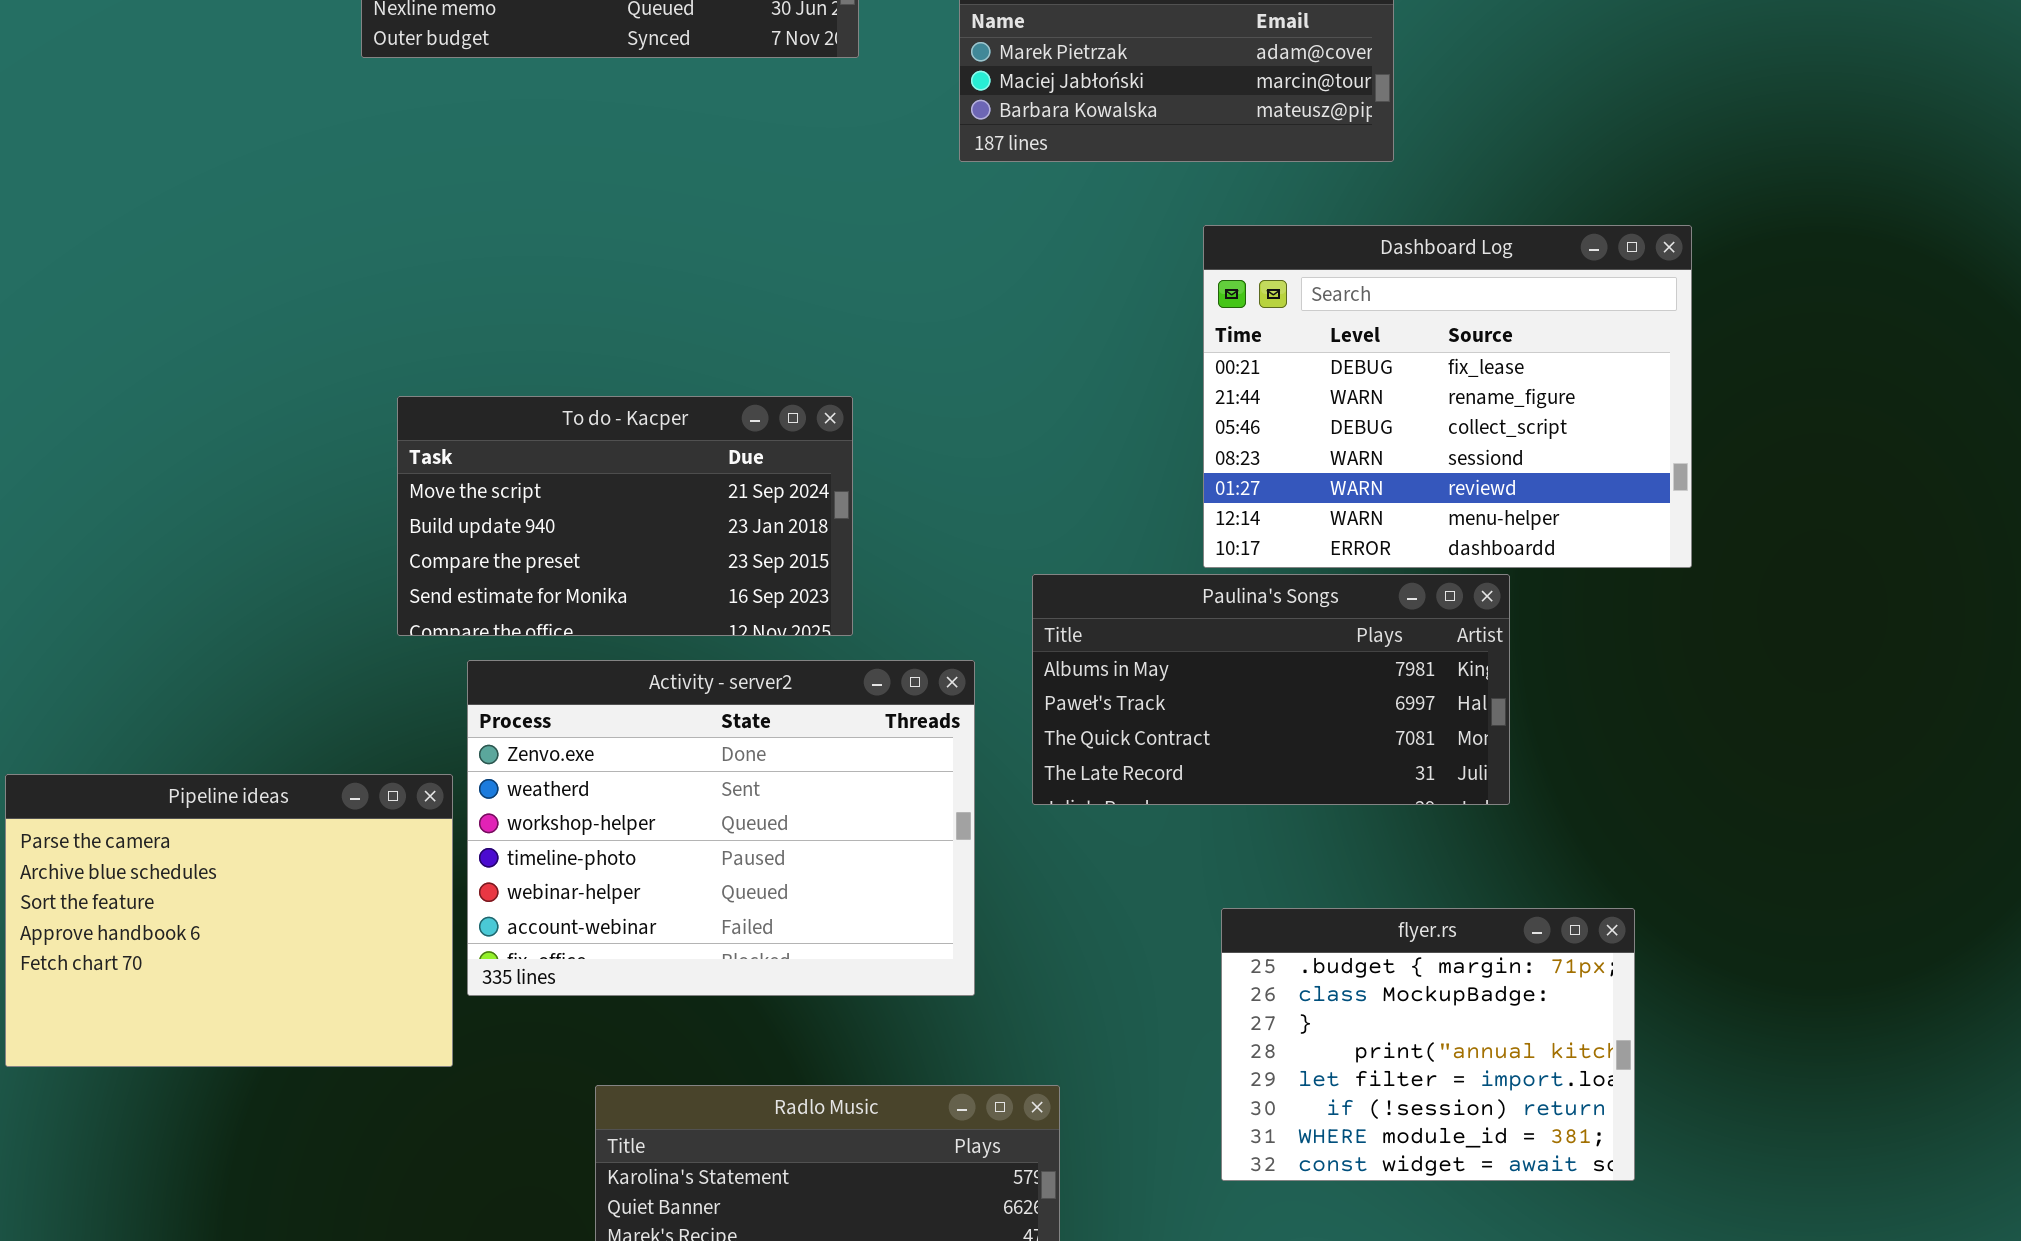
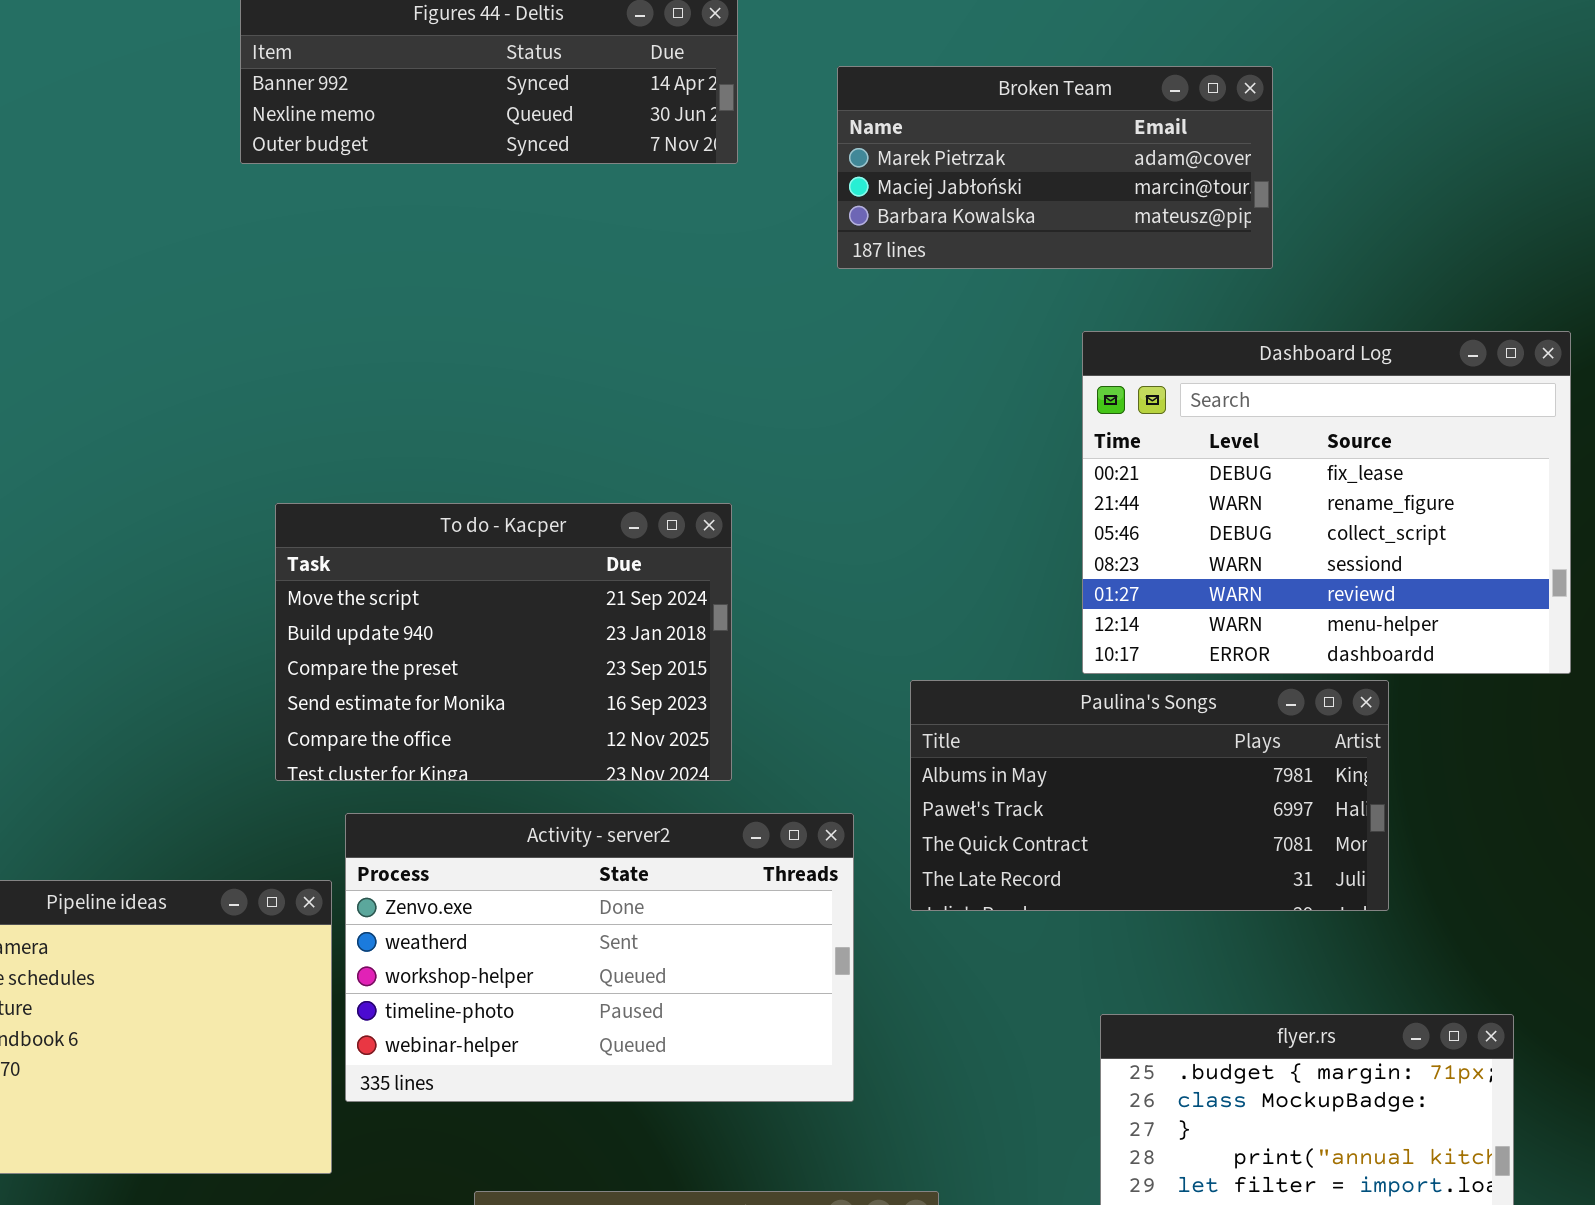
To do - Kacper: [397,396,853,636] -> [275,503,732,781], resized
Activity - server2: [467,660,975,996] -> [345,813,854,1102], resized

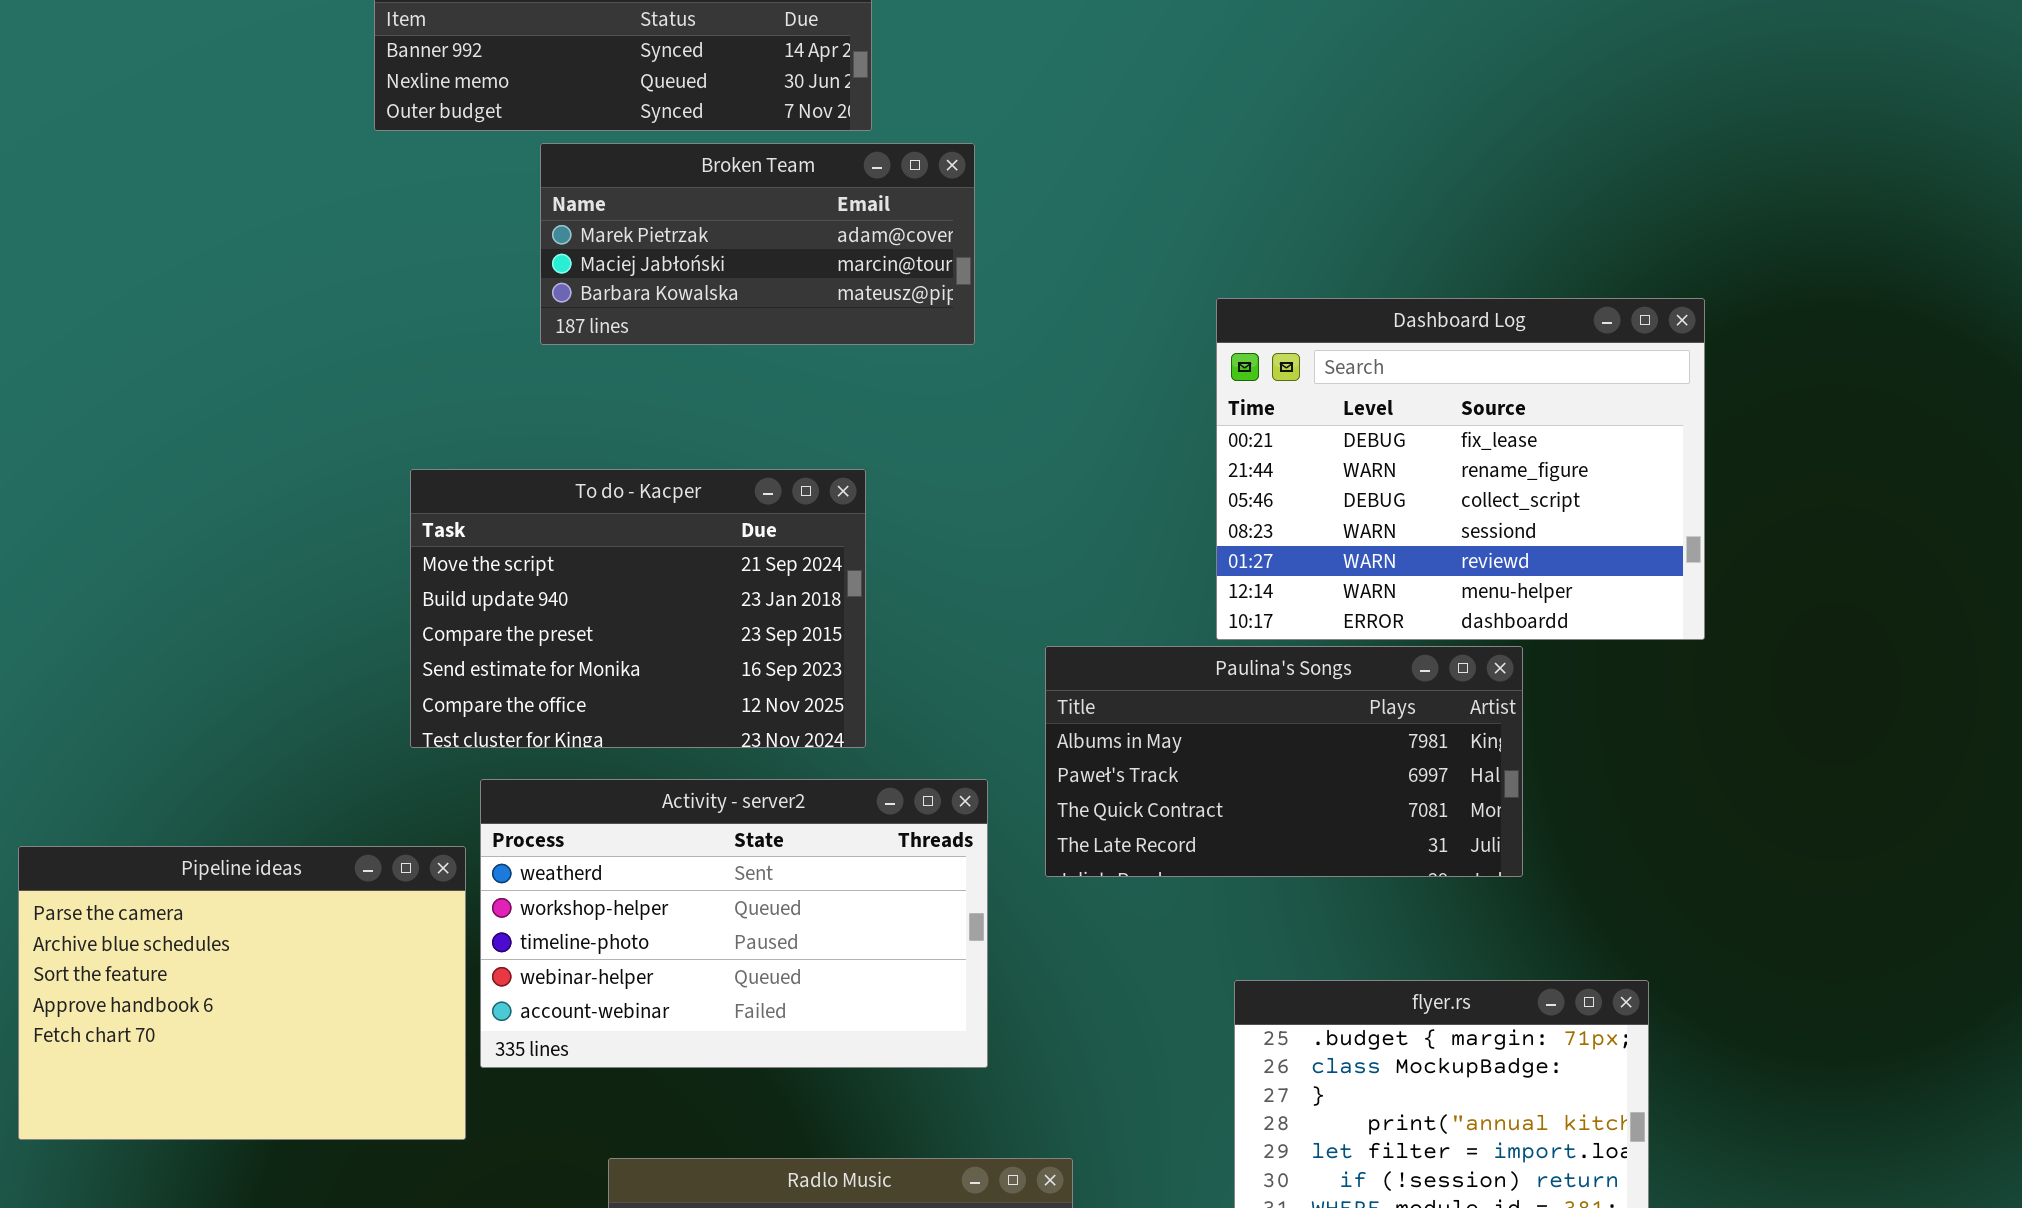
Broken Team: [837,66,1273,269] -> [540,143,975,345], moved
Activity - server2: [345,813,854,1102] -> [480,779,988,1068], scrolled down 1 row

